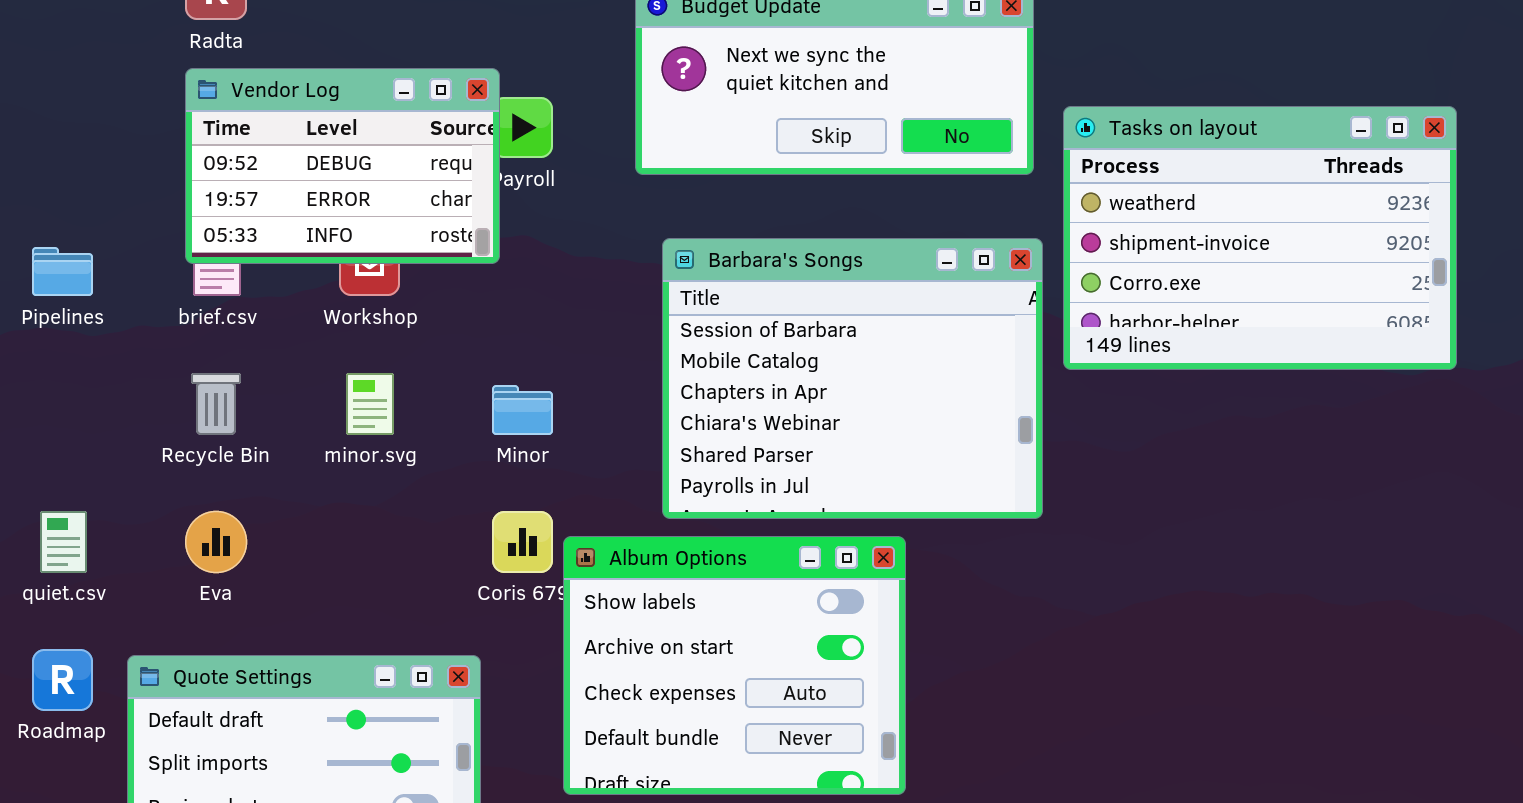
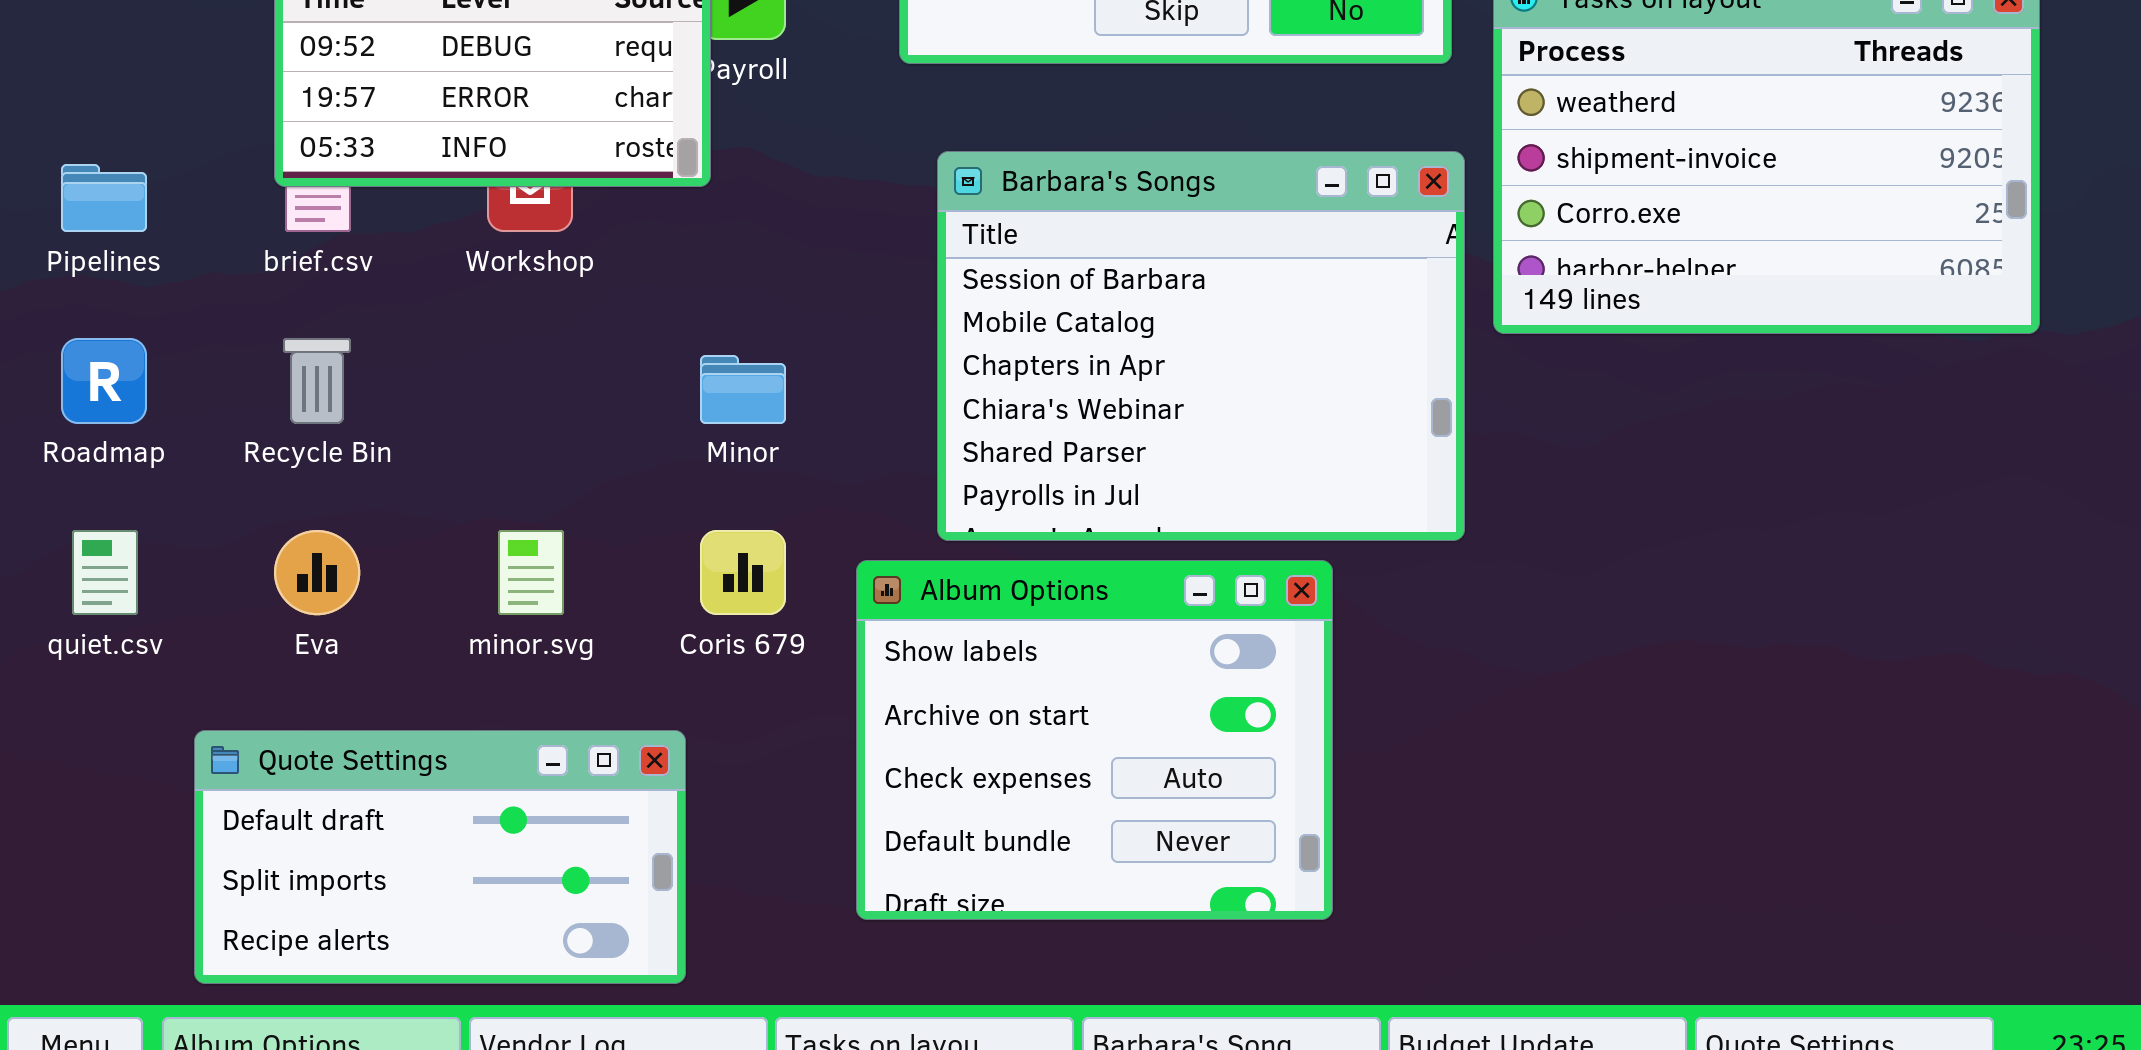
minor.svg: [346,373,394,435] -> [498,530,564,615], moved
Album Options: [563,536,906,795] -> [856,560,1333,920], moved
Roadmap: [32,649,93,711] -> [61,338,147,424], moved

